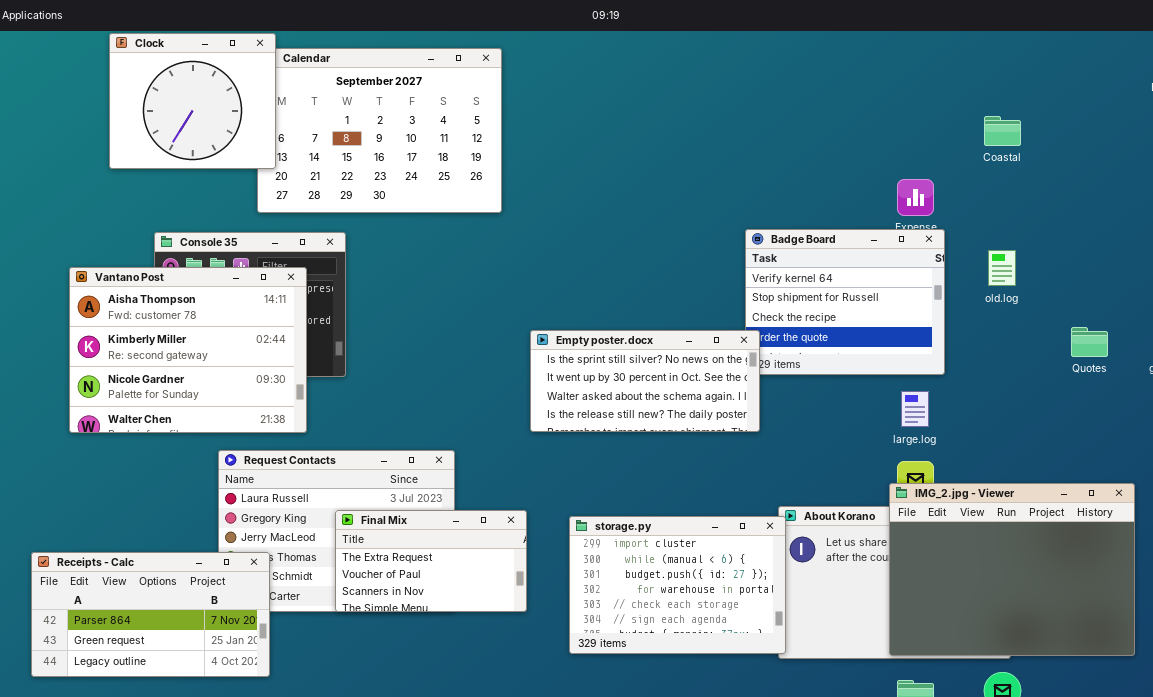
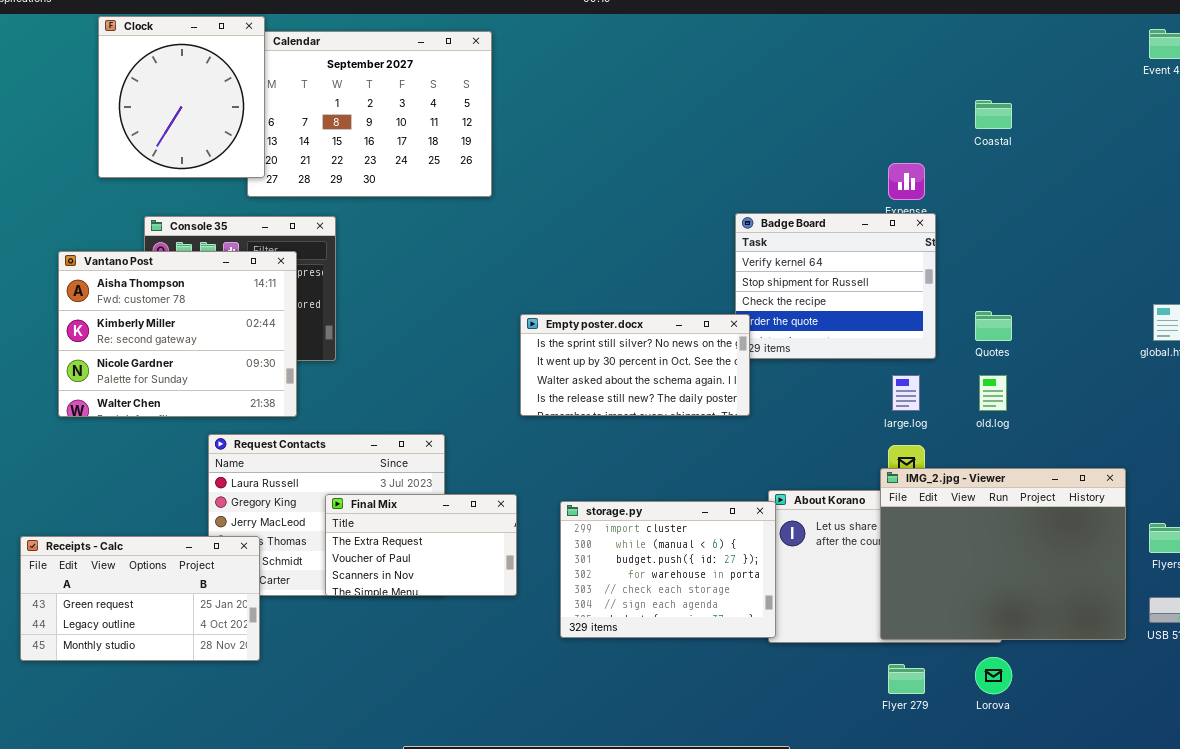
Clock: [109,33,276,169] -> [98,16,265,178], resized
old.log: [988,250,1016,286] -> [979,375,1007,411], moved
Quotes: [1071,327,1108,357] -> [975,311,1012,341], moved
Receipts - Calc: [31,552,270,677] -> [20,536,260,661], scrolled down 1 row

